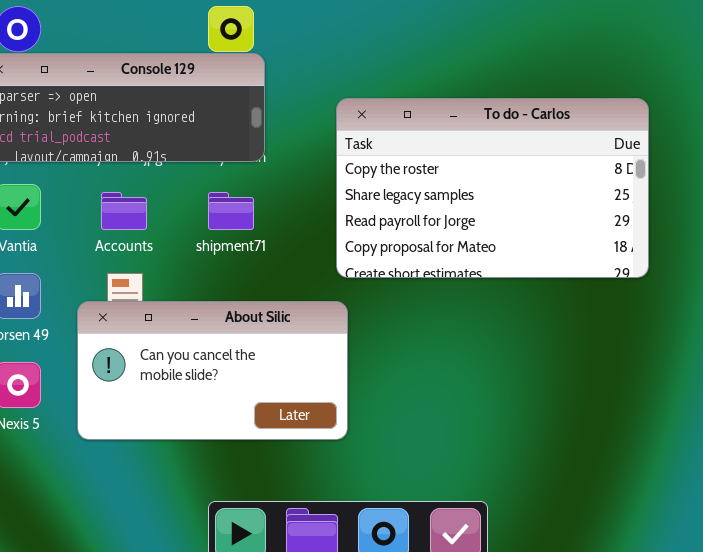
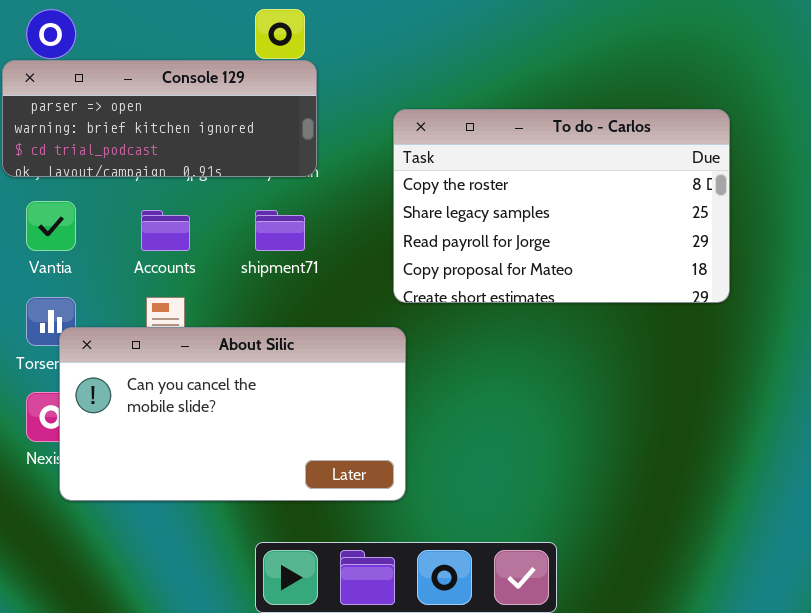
About Silic: [77,301,348,440] -> [59,327,406,501], resized

